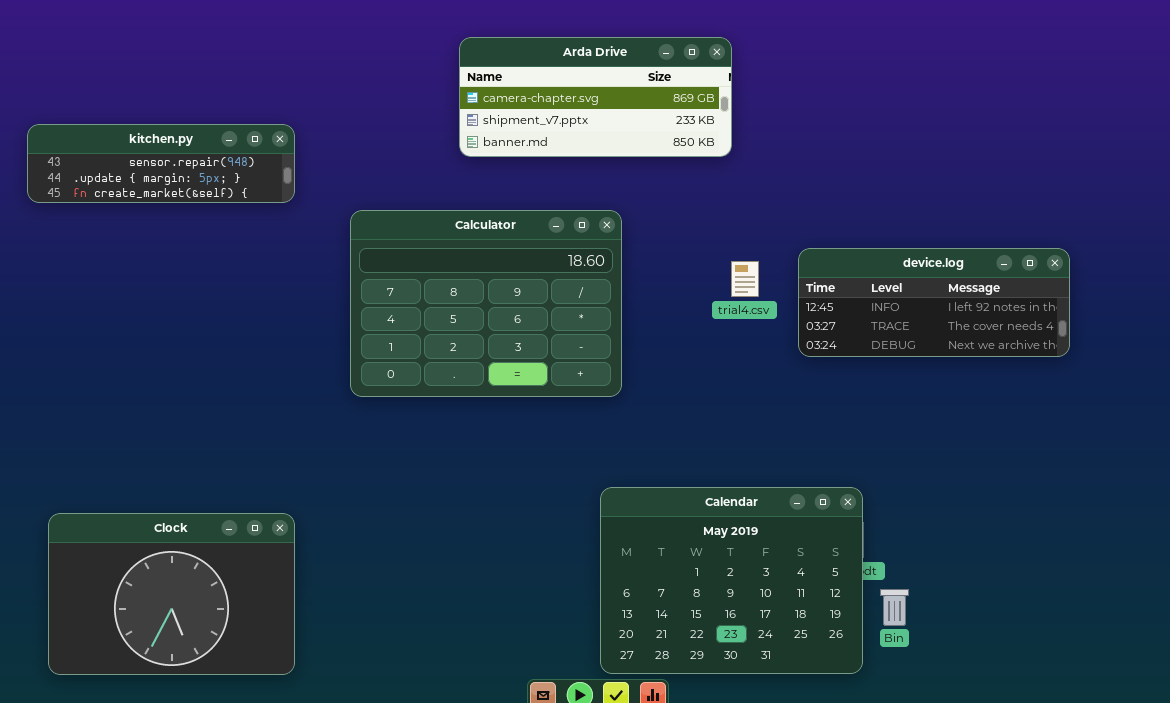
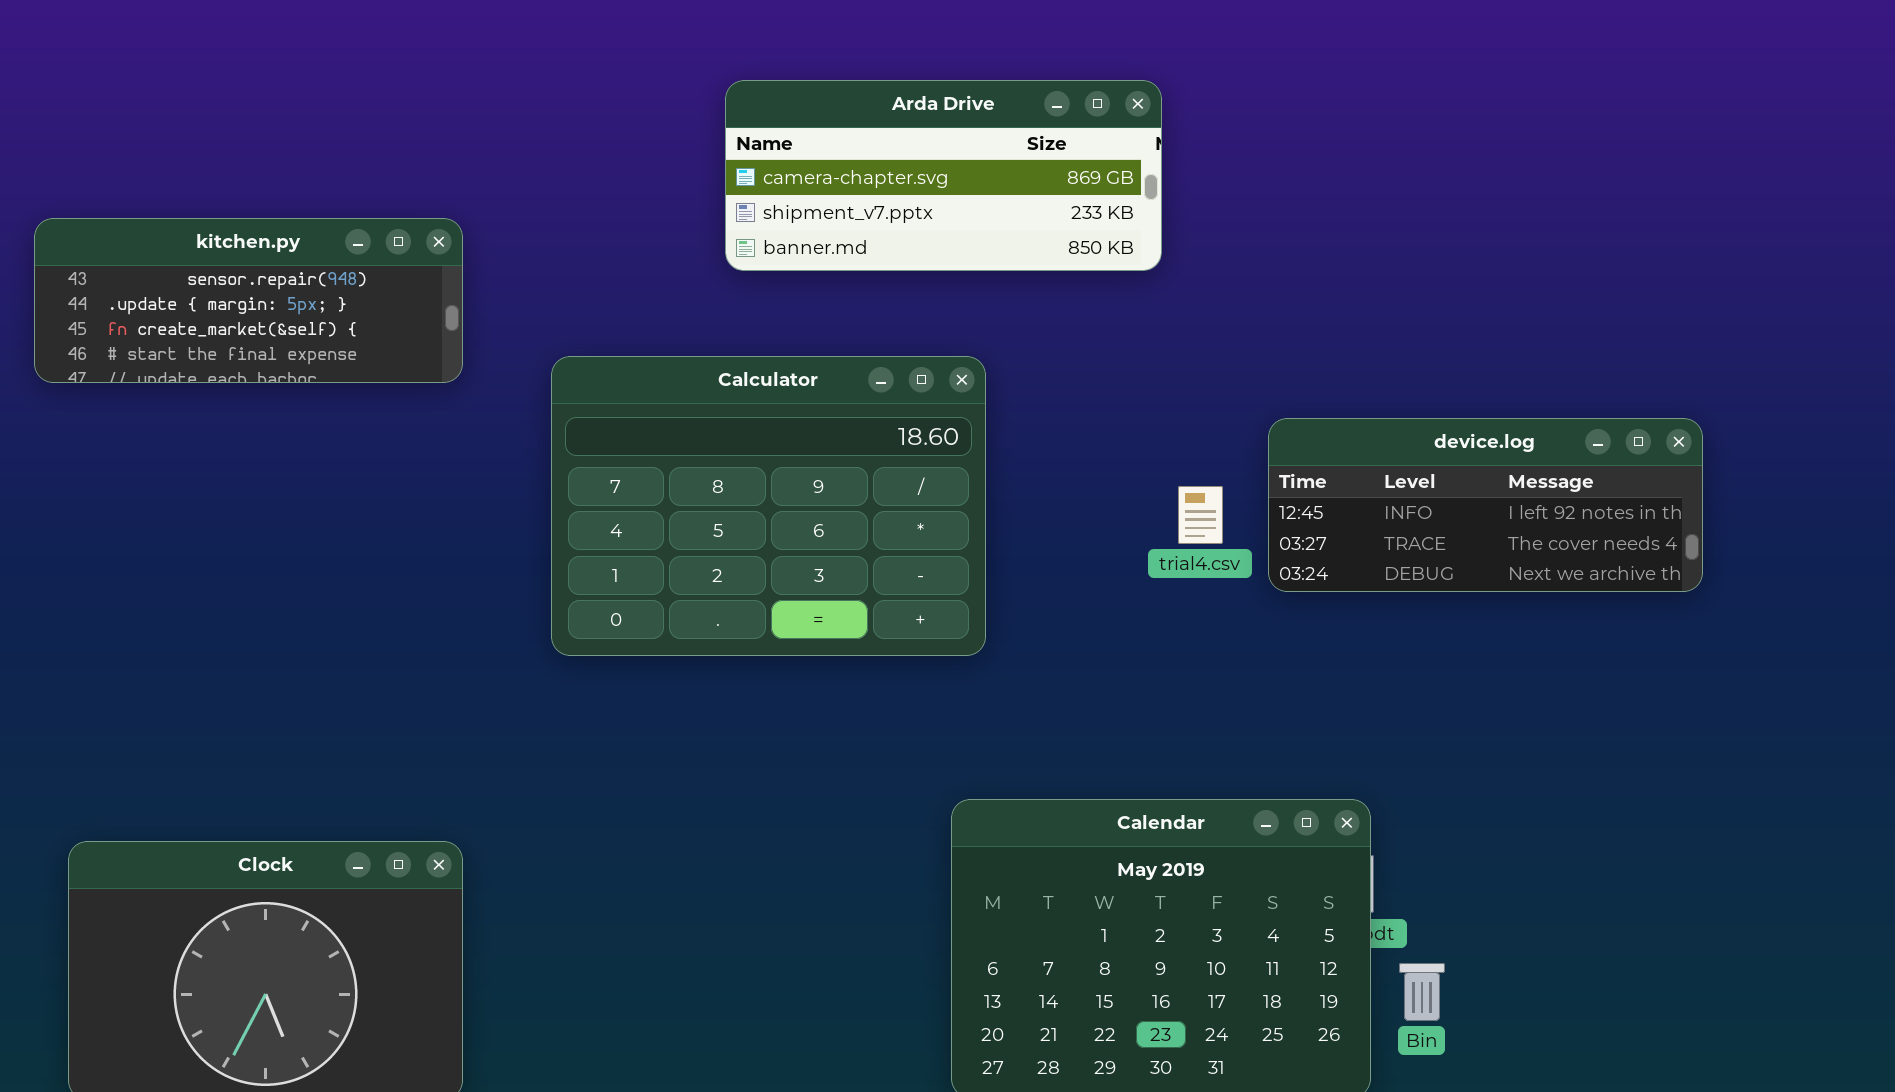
kitchen.py: [27,124,295,203] -> [34,218,463,383], resized
trial4.csv: [731,261,759,297] -> [1178,486,1223,544], moved

